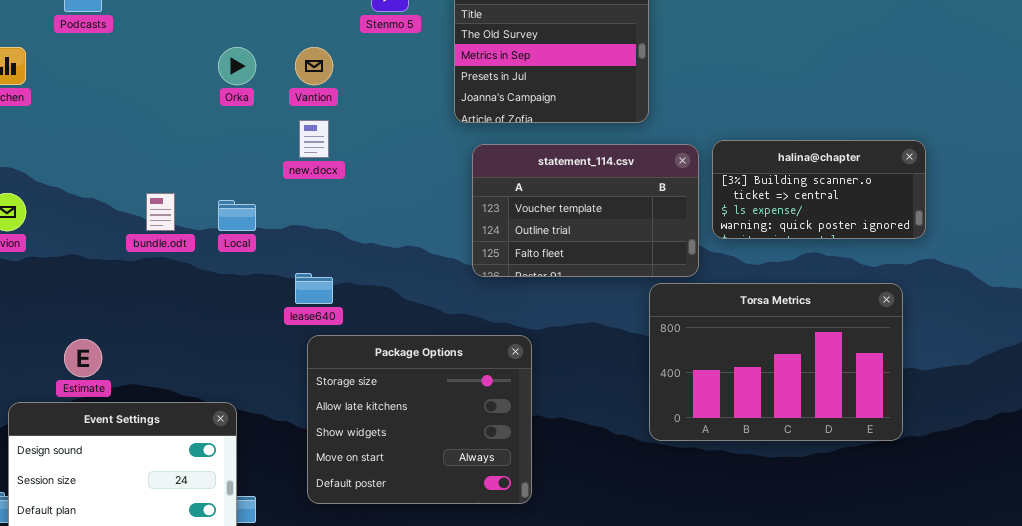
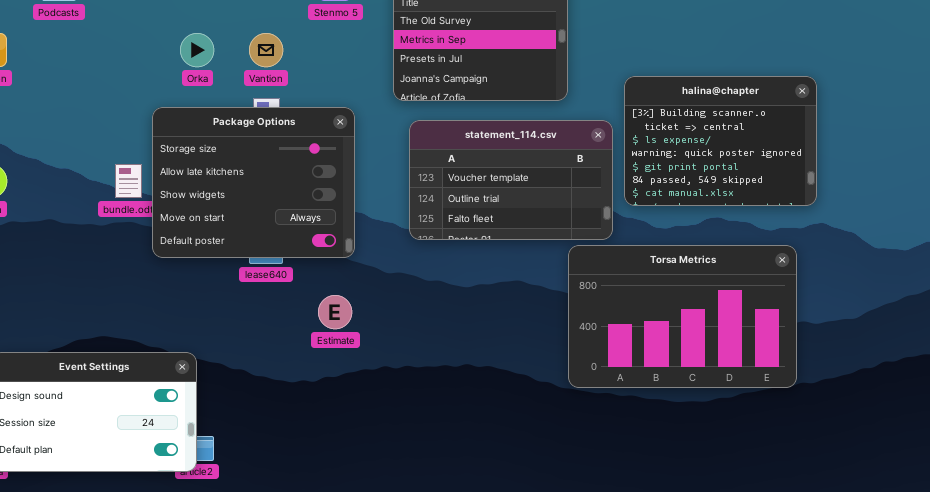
halina@chapter: [712,140,926,239] -> [624,76,817,206], resized
Package Options: [307,335,532,504] -> [152,107,355,258], moved
Estimate: [64,339,102,377] -> [318,295,352,329], moved

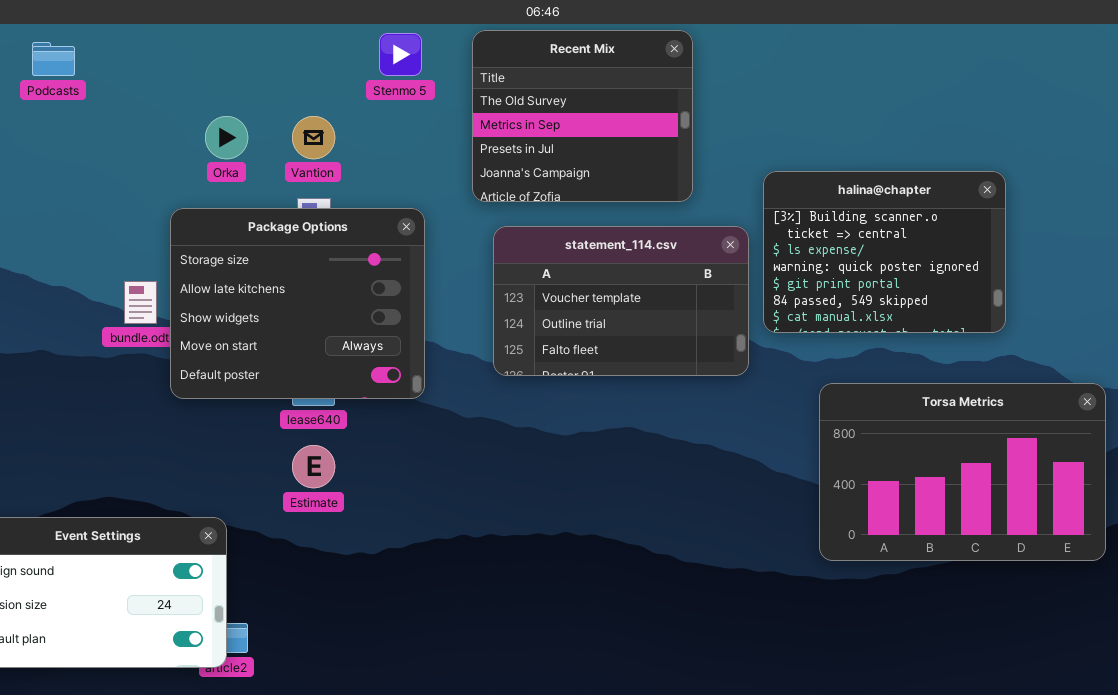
Torsa Metrics: [568,245,797,388] -> [819,383,1106,561], moved
Estimate: [318,295,352,329] -> [292,445,335,488], moved

